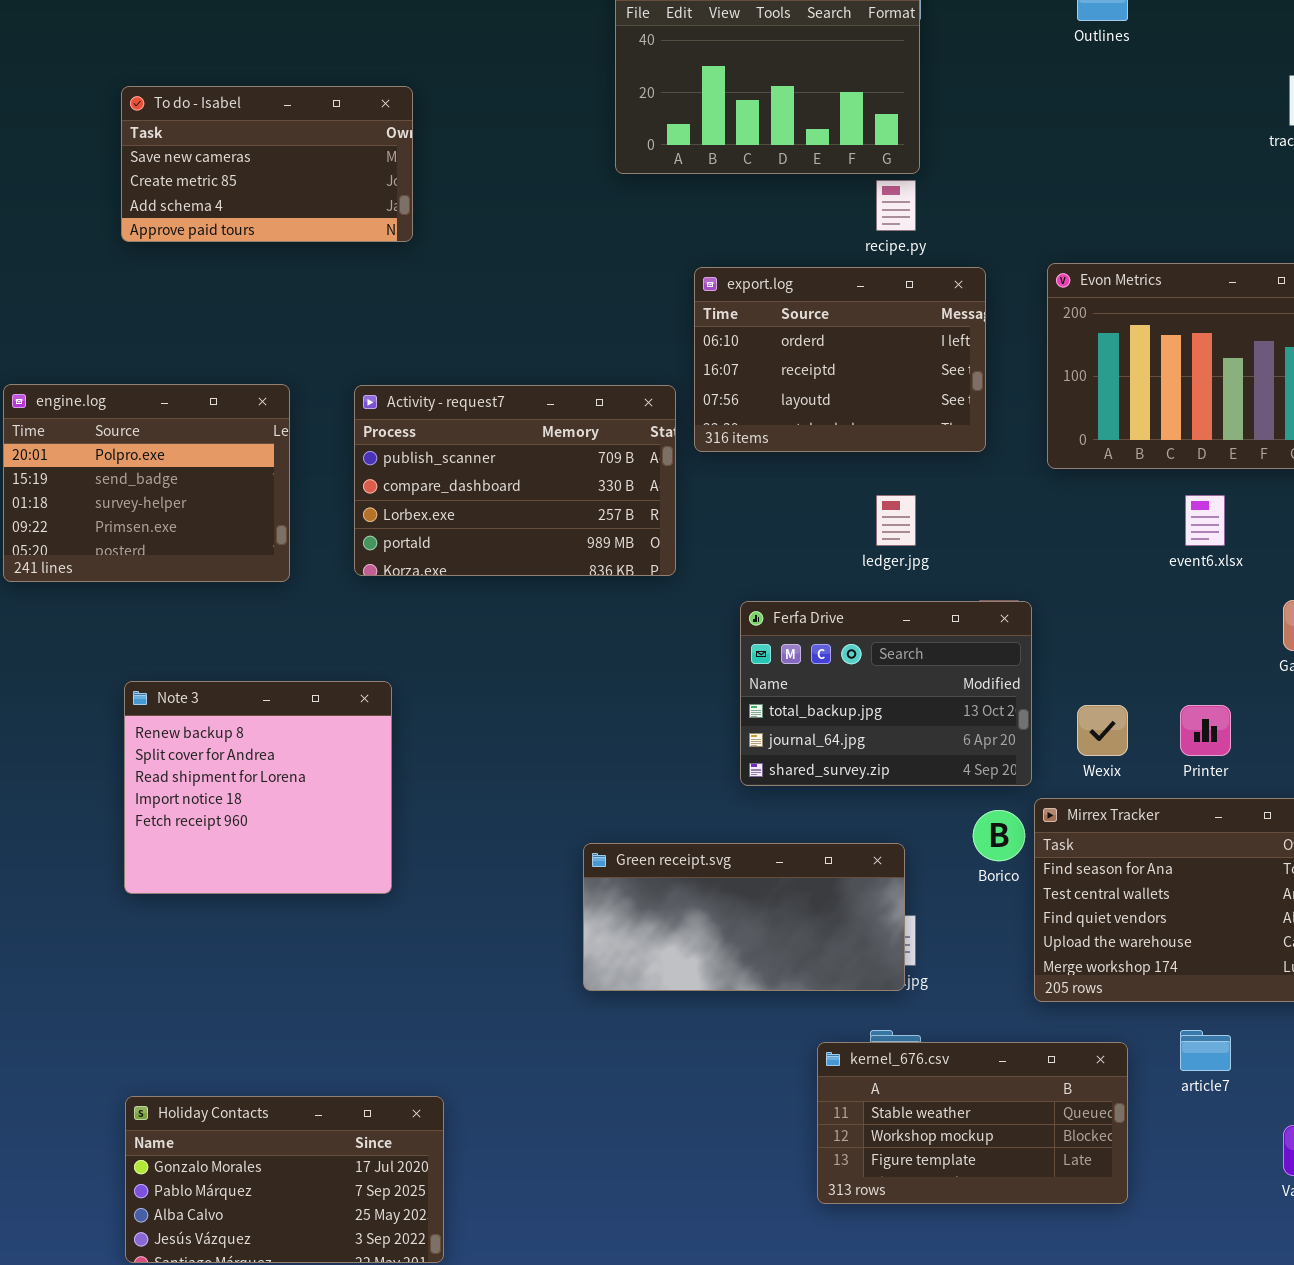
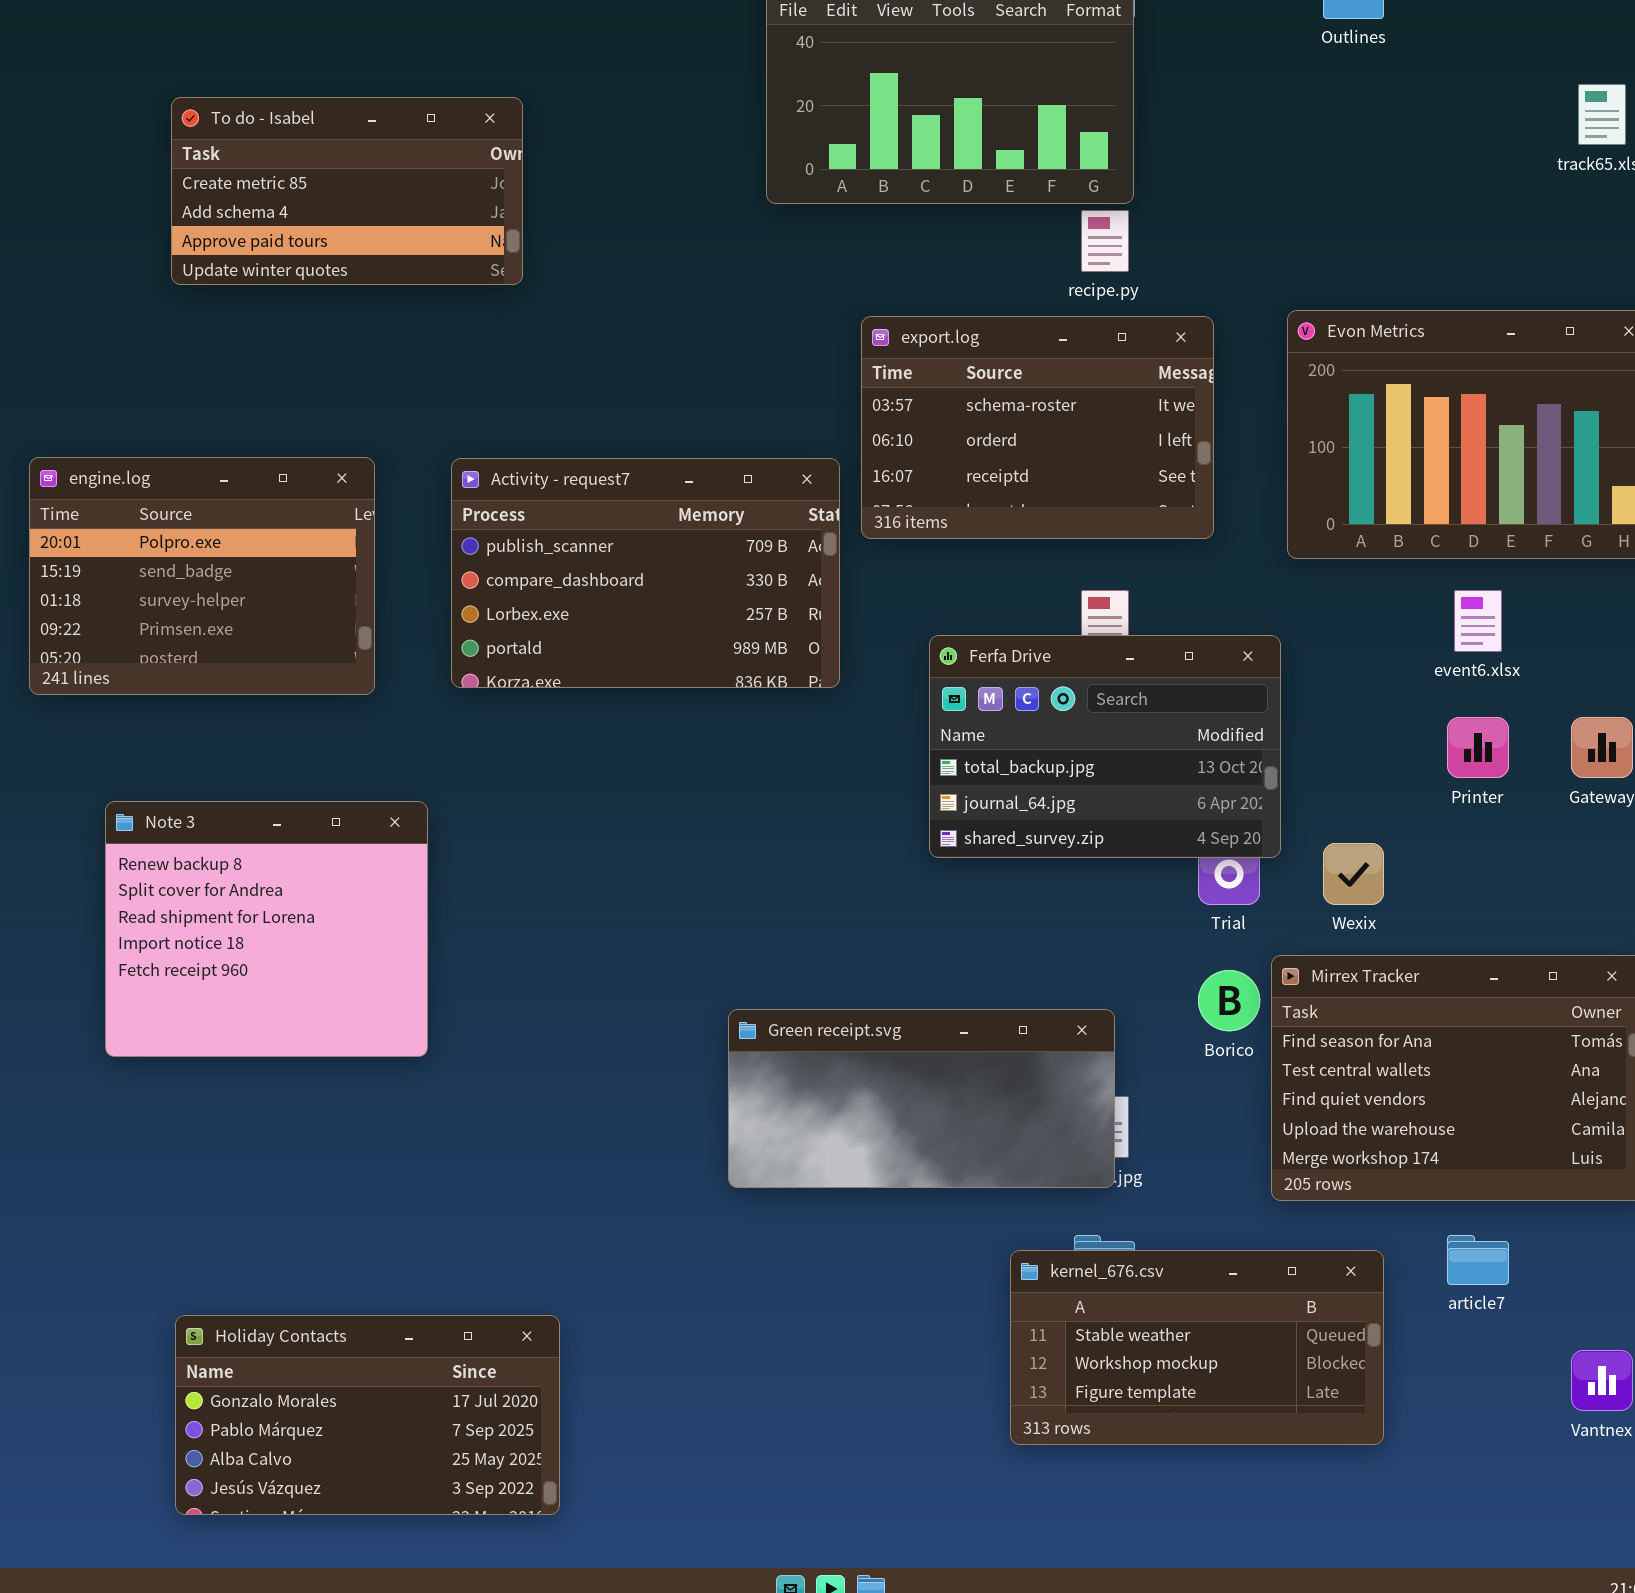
To do - Isabel: [121,86,413,242] -> [171,97,523,285], scrolled down 1 row
export.log: [694,267,986,452] -> [861,316,1214,539], scrolled up 1 row
Ferfa Drive: [740,601,1032,786] -> [929,635,1281,858], moved
Note 3: [124,681,392,894] -> [105,801,428,1057], moved
Printer: [1180,705,1231,756] -> [1447,717,1509,778], moved

